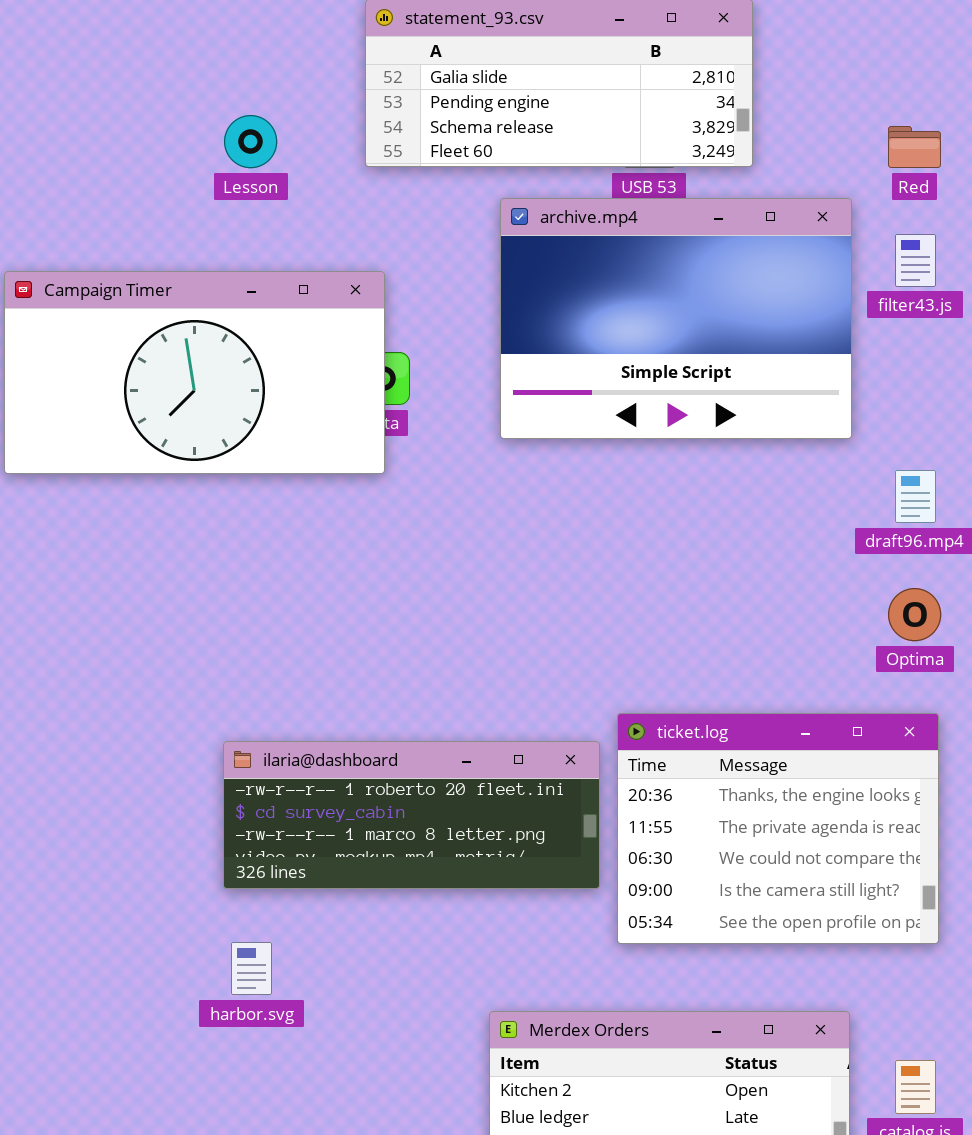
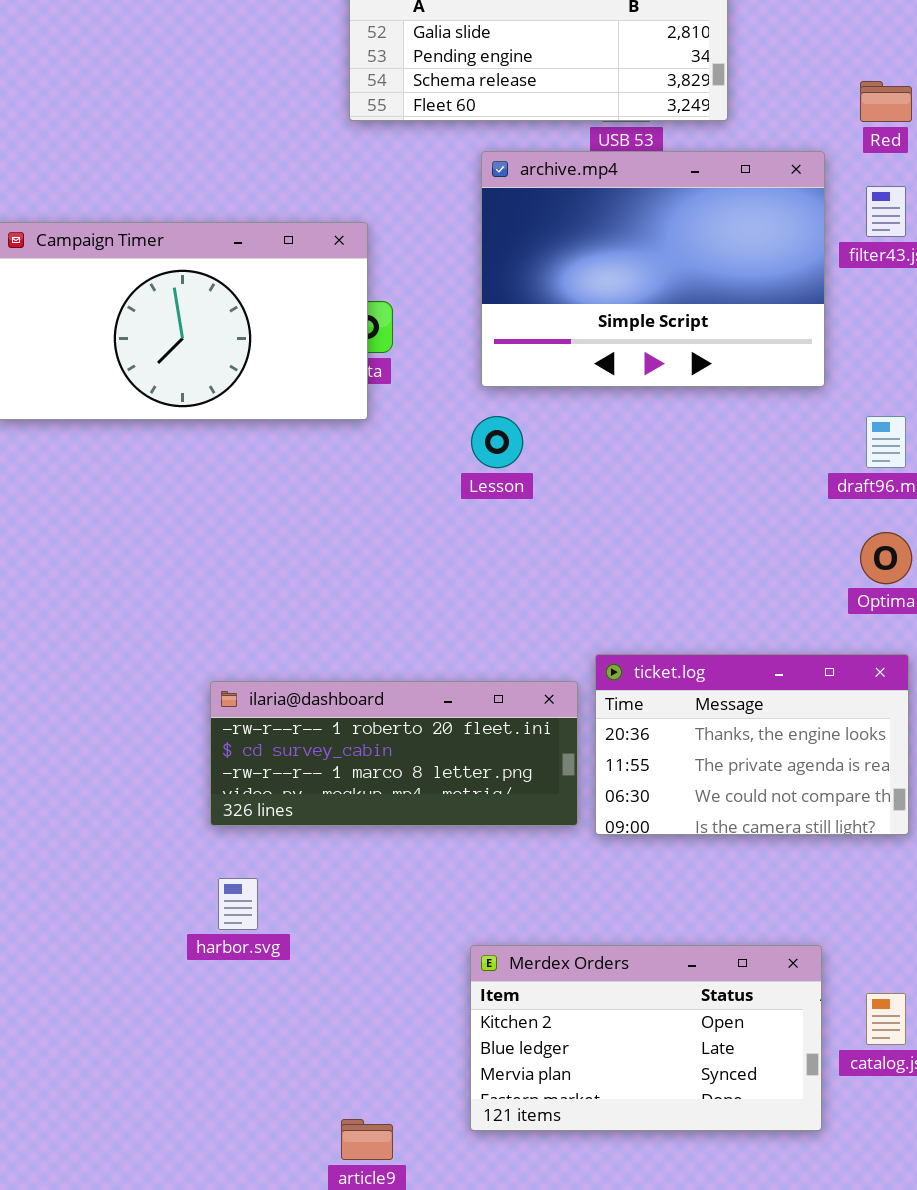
Lesson: [224,115,277,168] -> [471,416,523,468], moved
ticket.log: [617,713,939,944] -> [595,654,909,835], resized

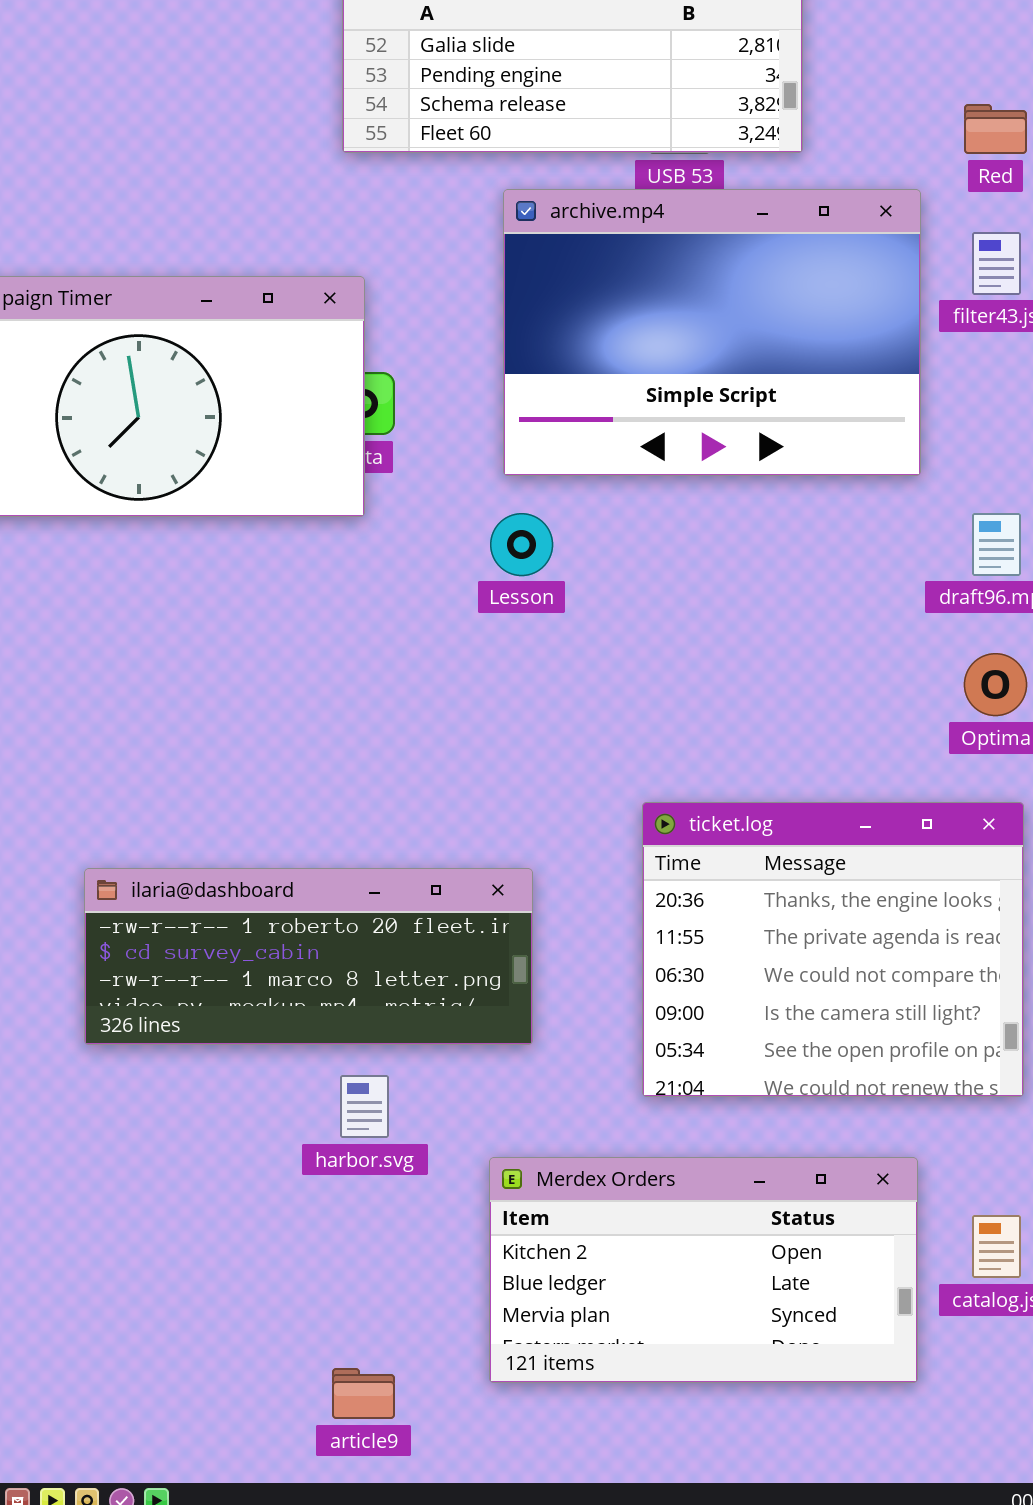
ticket.log: [595,654,909,835] -> [642,802,1024,1097], resized
ilaria@dashboard: [210,681,578,826] -> [84,868,533,1045], moved
harbor.svg: [218,878,258,930] -> [340,1075,389,1138], moved

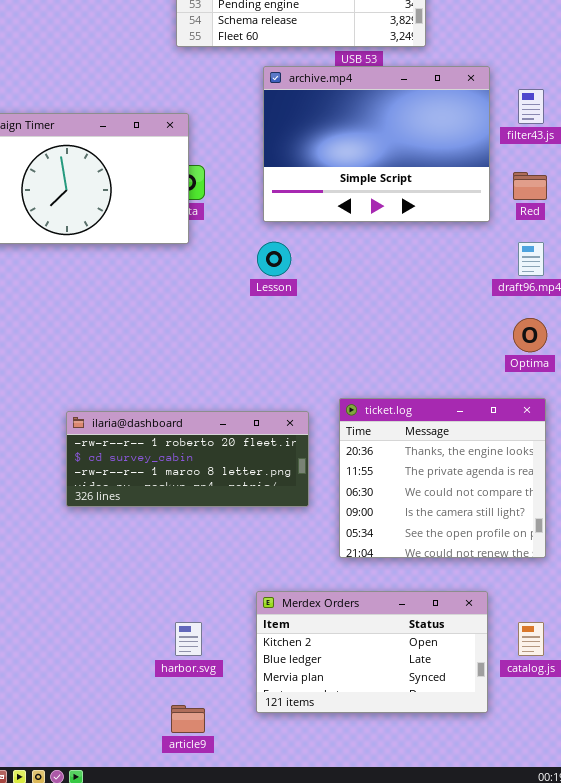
Red: [964,104,1027,154] -> [513,172,547,200], moved
ilaria@dashboard: [84,868,533,1045] -> [66,411,309,507], moved
harbor.svg: [340,1075,389,1138] -> [175,622,202,656], moved

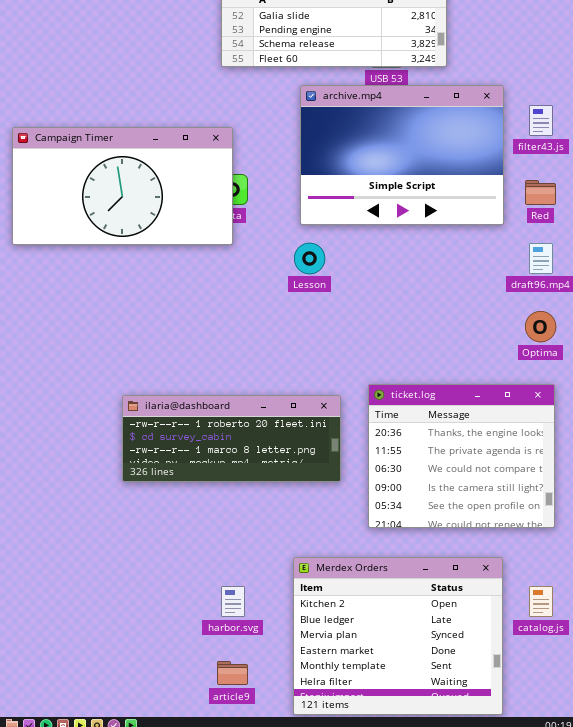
Merdex Orders: [256,591,488,713] -> [293,557,503,715], resized

